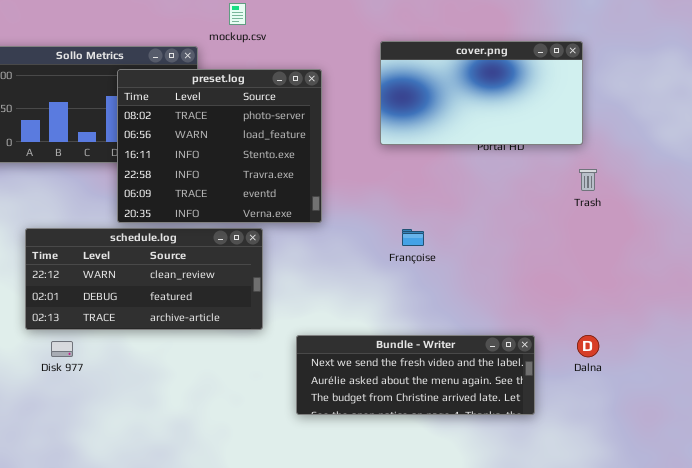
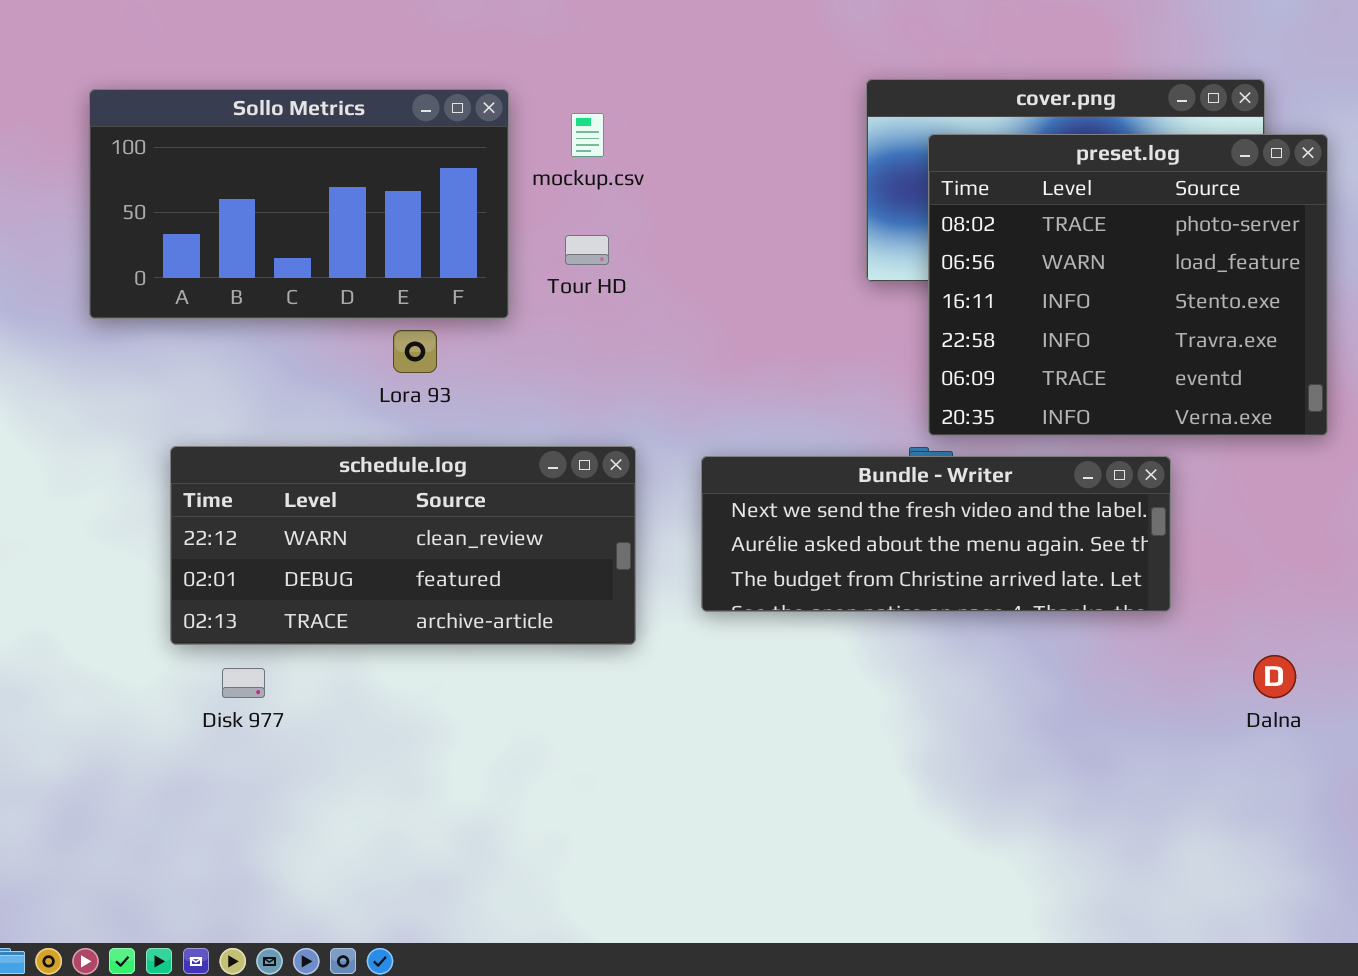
mockup.csv: [229,3,246,25] -> [571,113,604,157], moved
preset.log: [117,69,322,223] -> [928,134,1328,436], moved
Bundle - Writer: [296,335,535,415] -> [701,456,1171,612], moved

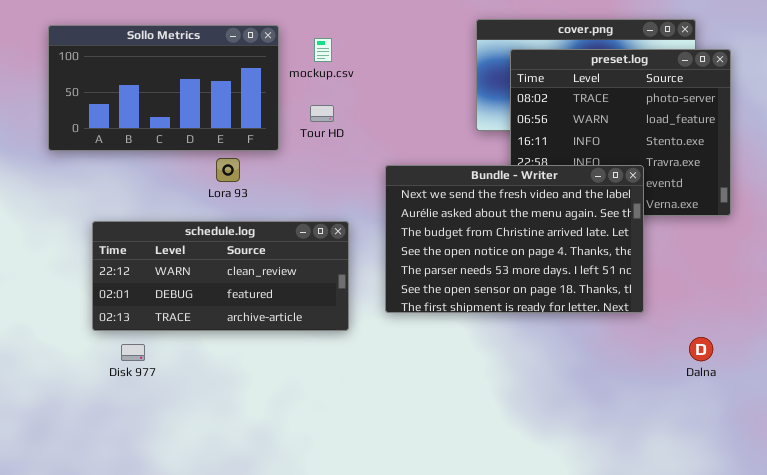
Bundle - Writer: [701,456,1171,612] -> [385,165,644,313], resized

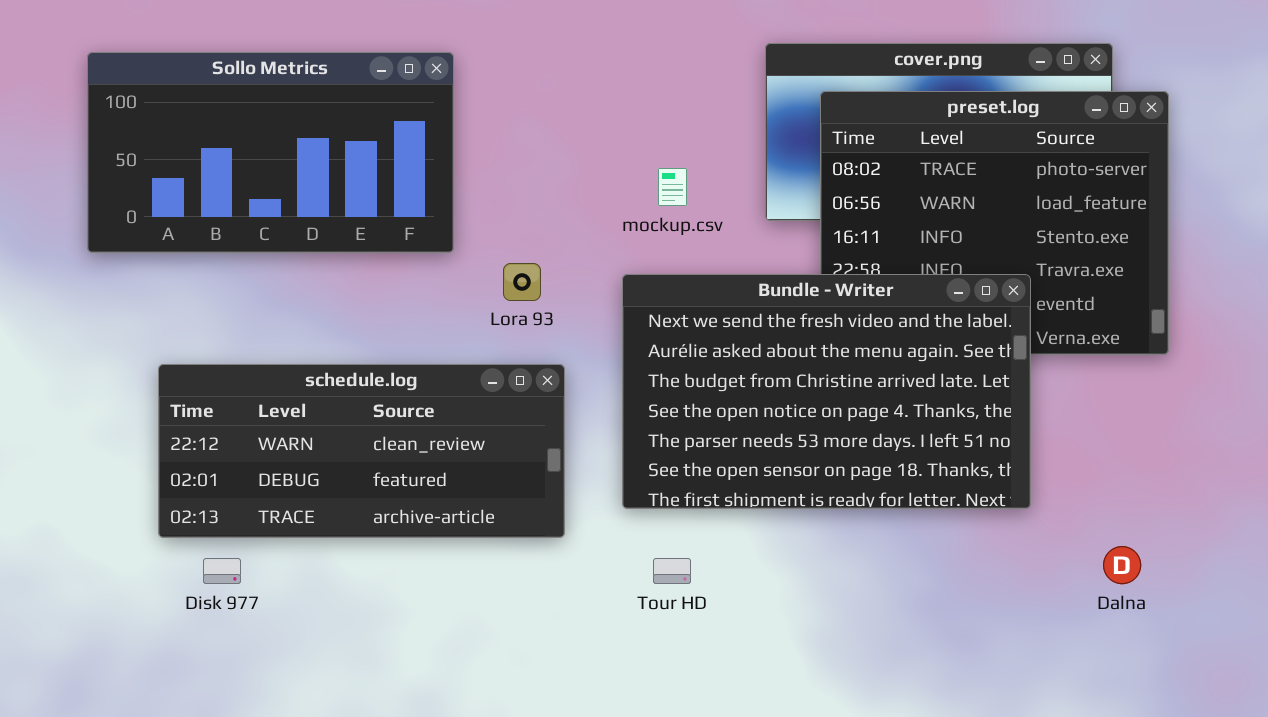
mockup.csv: [314,38,332,62] -> [658,168,687,206], moved
Tour HD: [310,105,334,122] -> [653,558,691,584], moved
Lora 93: [216,158,240,182] -> [503,263,541,301], moved

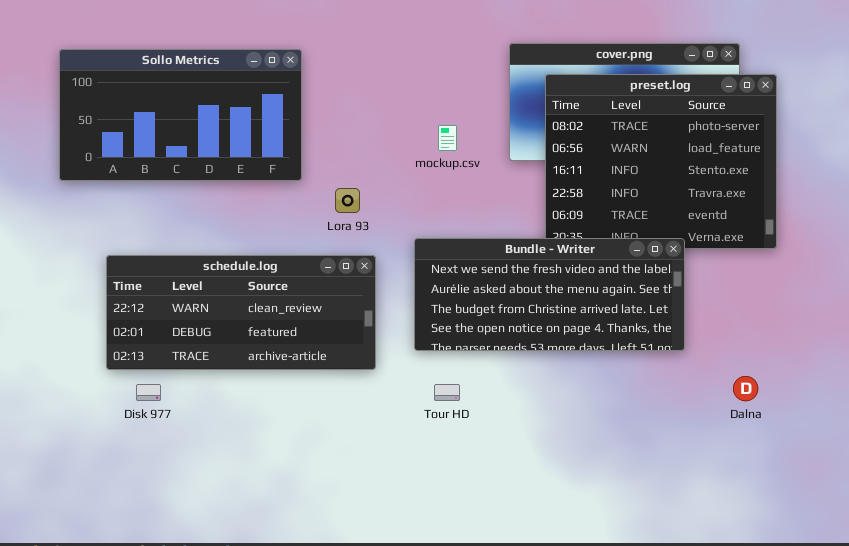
Bundle - Writer: [622,274,1031,509] -> [414,238,685,351], resized

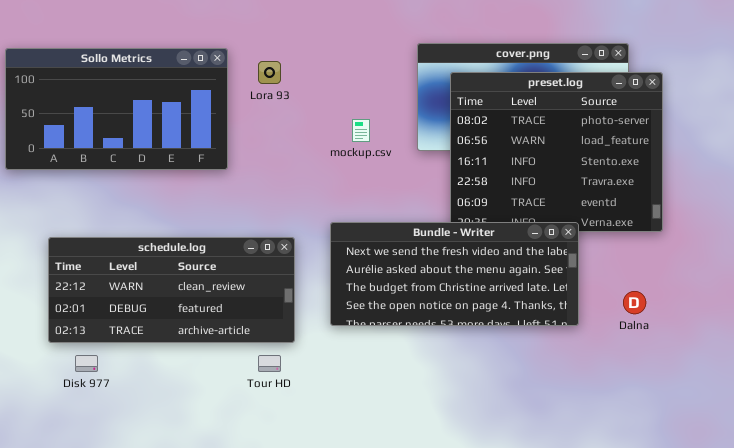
Lora 93: [335,188,360,213] -> [258,61,281,84], moved
Dalna: [733,376,758,401] -> [623,291,646,314], moved
Tour HD: [434,384,460,401] -> [258,355,281,372], moved

